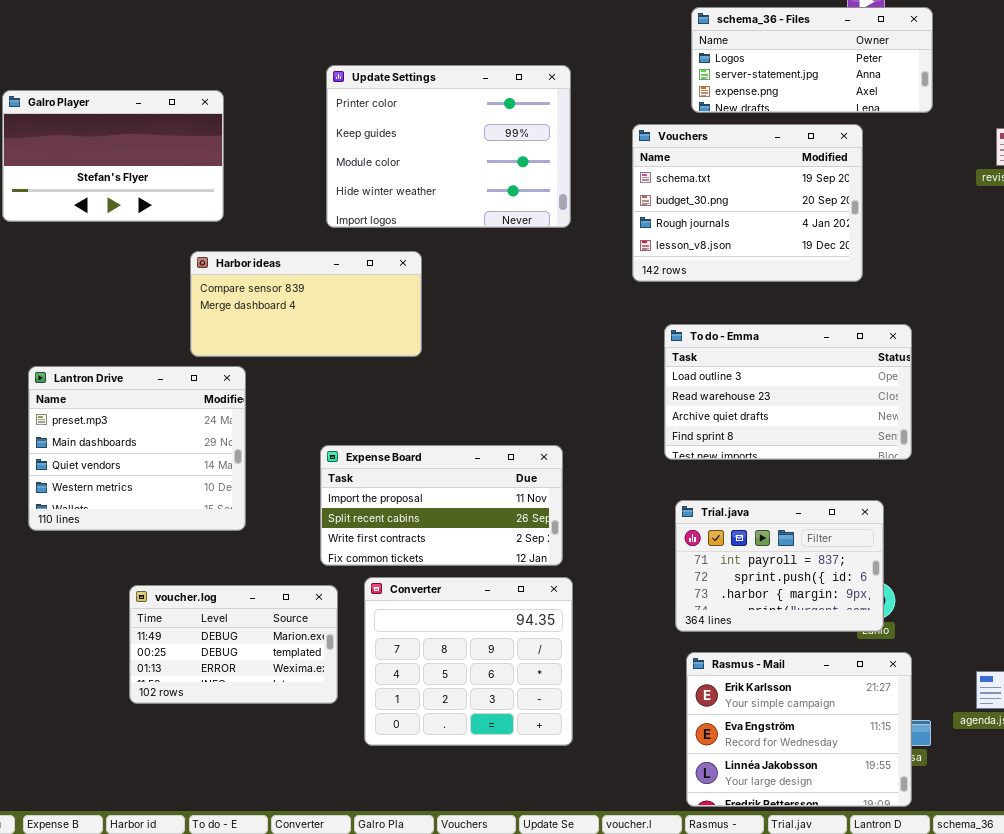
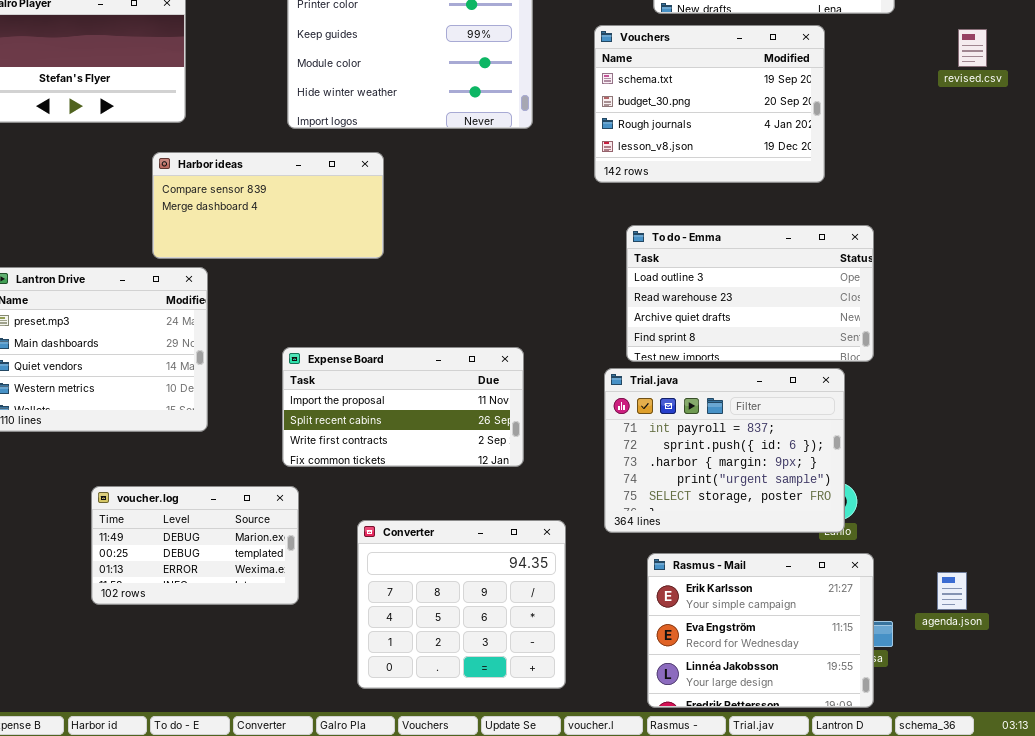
Trial.java: [675,500,884,632] -> [604,368,845,533], resized
Converter: [364,577,573,746] -> [357,520,566,689], moved

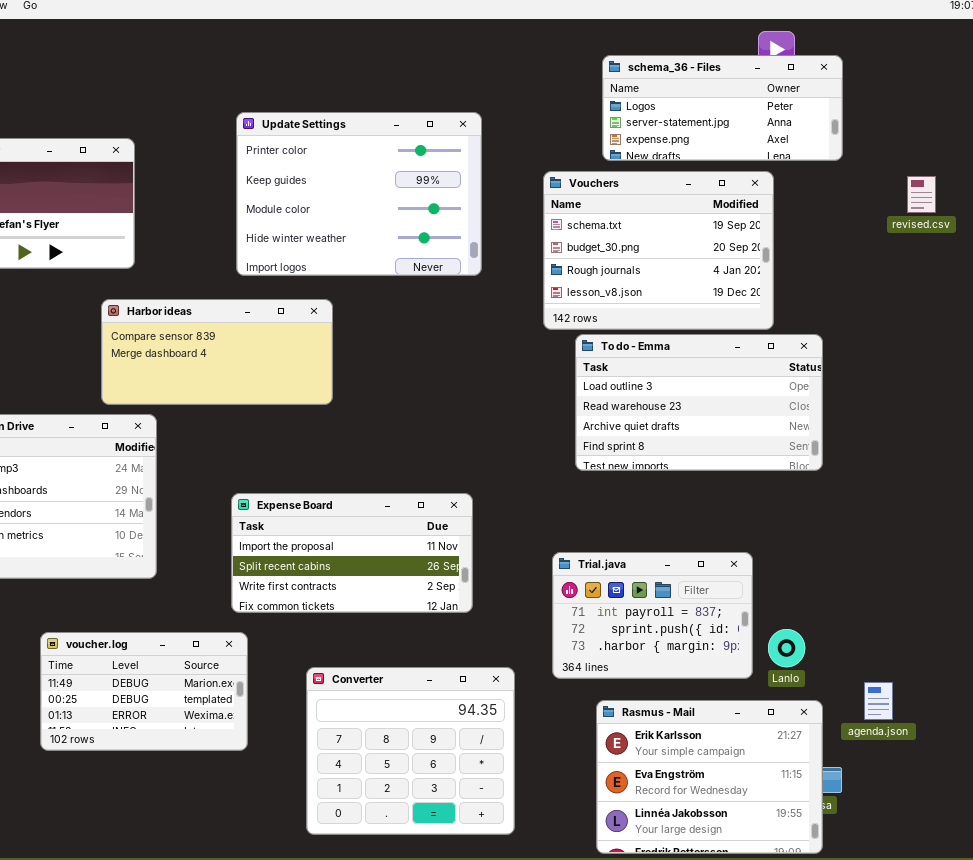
To do - Emma: [626,225,874,362] -> [575,334,823,471], moved
Trial.java: [604,368,845,533] -> [552,552,753,679], resized
agenda.json: [937,572,967,610] -> [864,682,893,720], moved

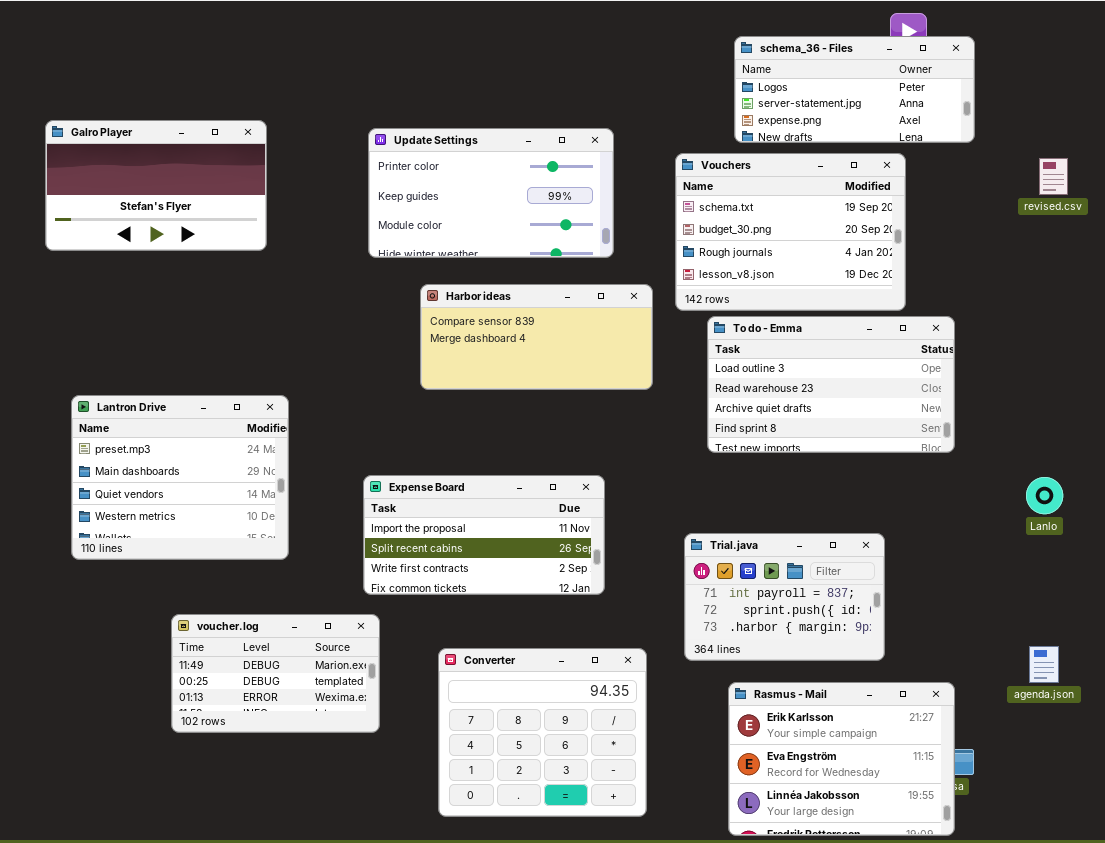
Update Settings: [236,112,482,276] -> [368,128,614,258], resized
Harbor ideas: [101,299,333,405] -> [420,284,653,390], moved
Lanlo: [768,629,805,667] -> [1026,477,1063,514], moved
agenda.json: [864,682,893,720] -> [1029,646,1059,683], moved

